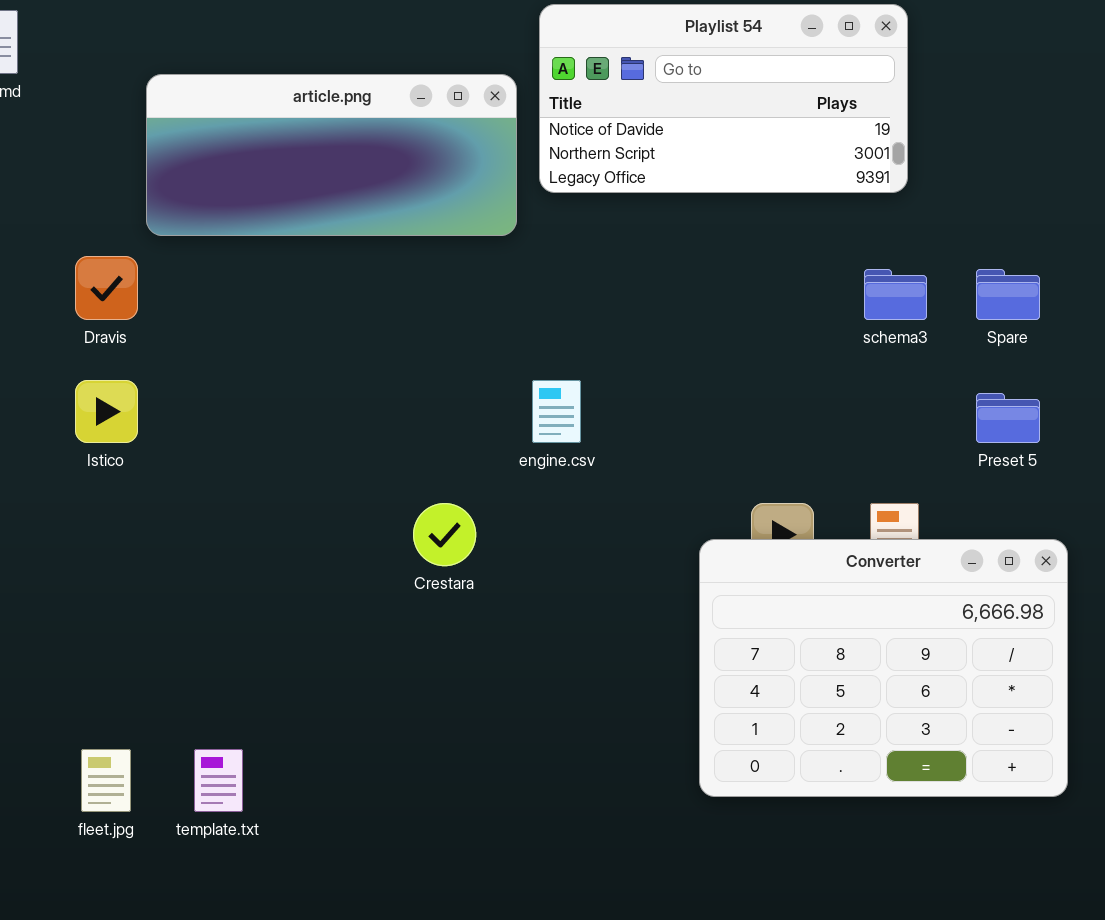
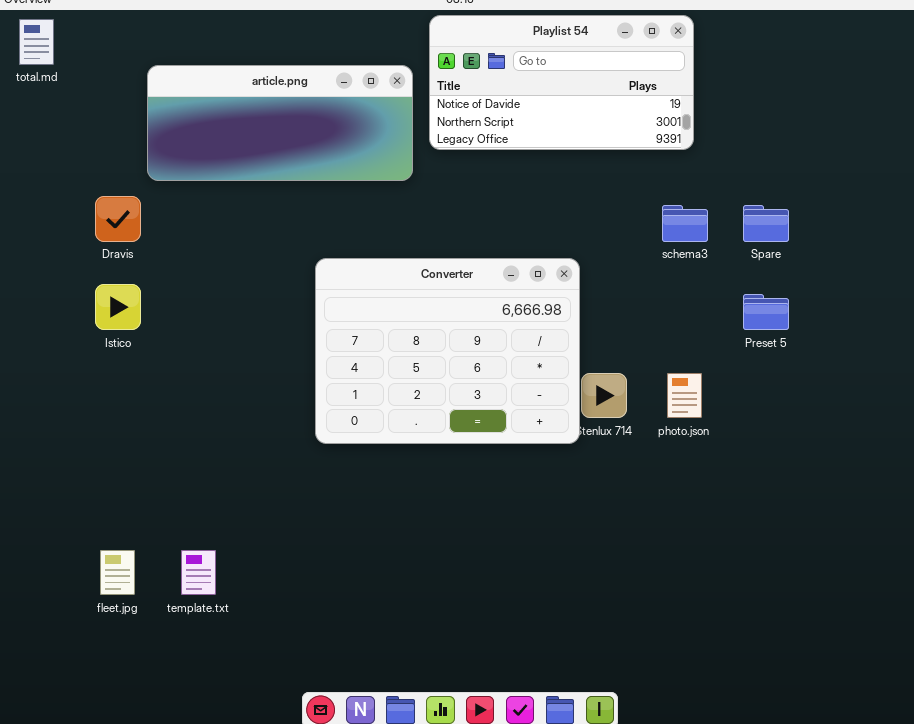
Converter: [699,539,1068,797] -> [315,258,580,444], moved

